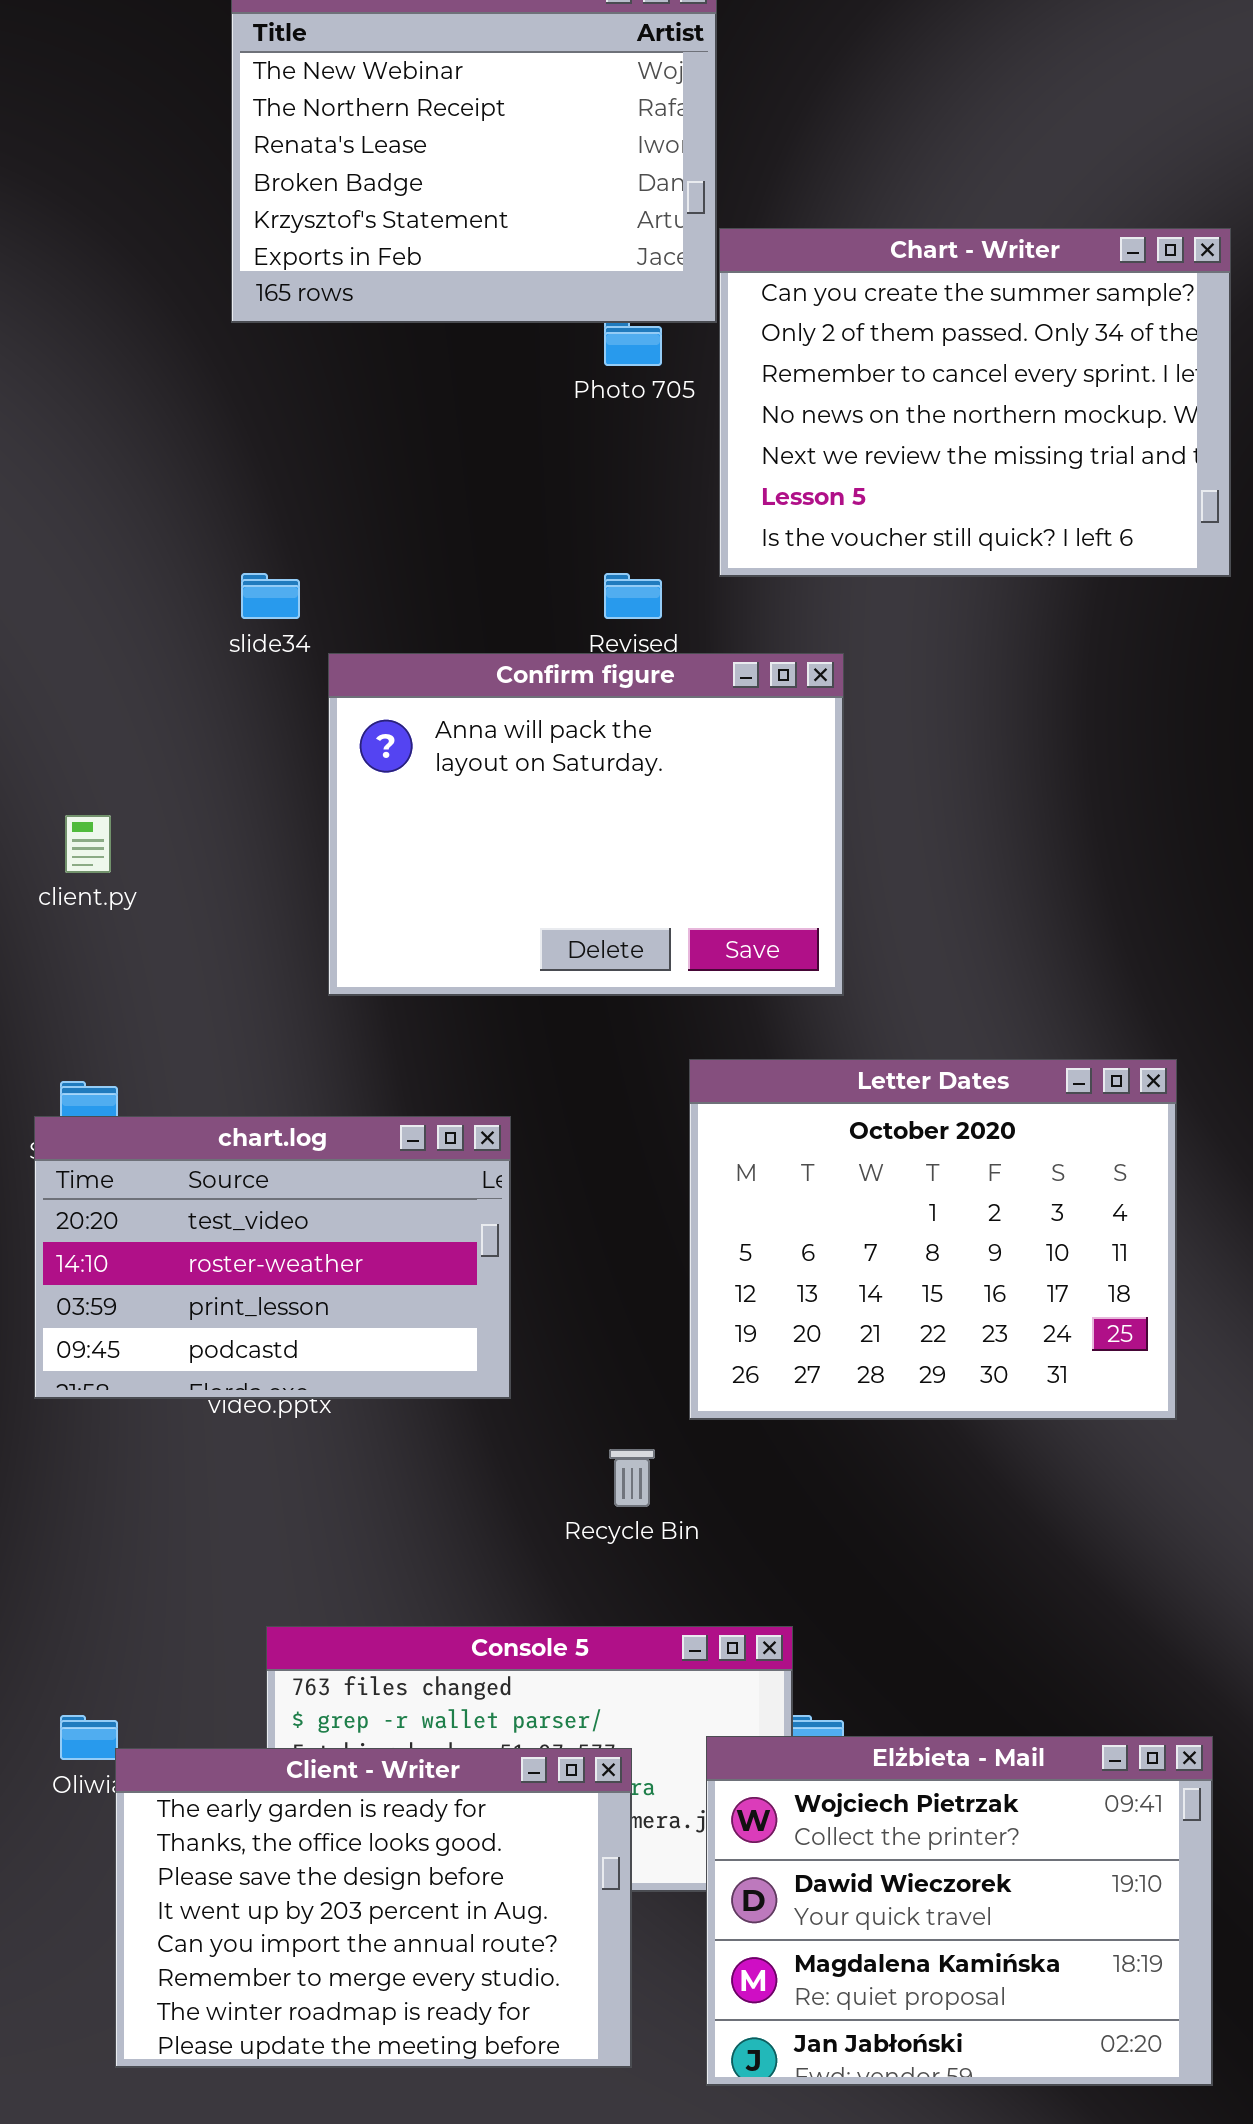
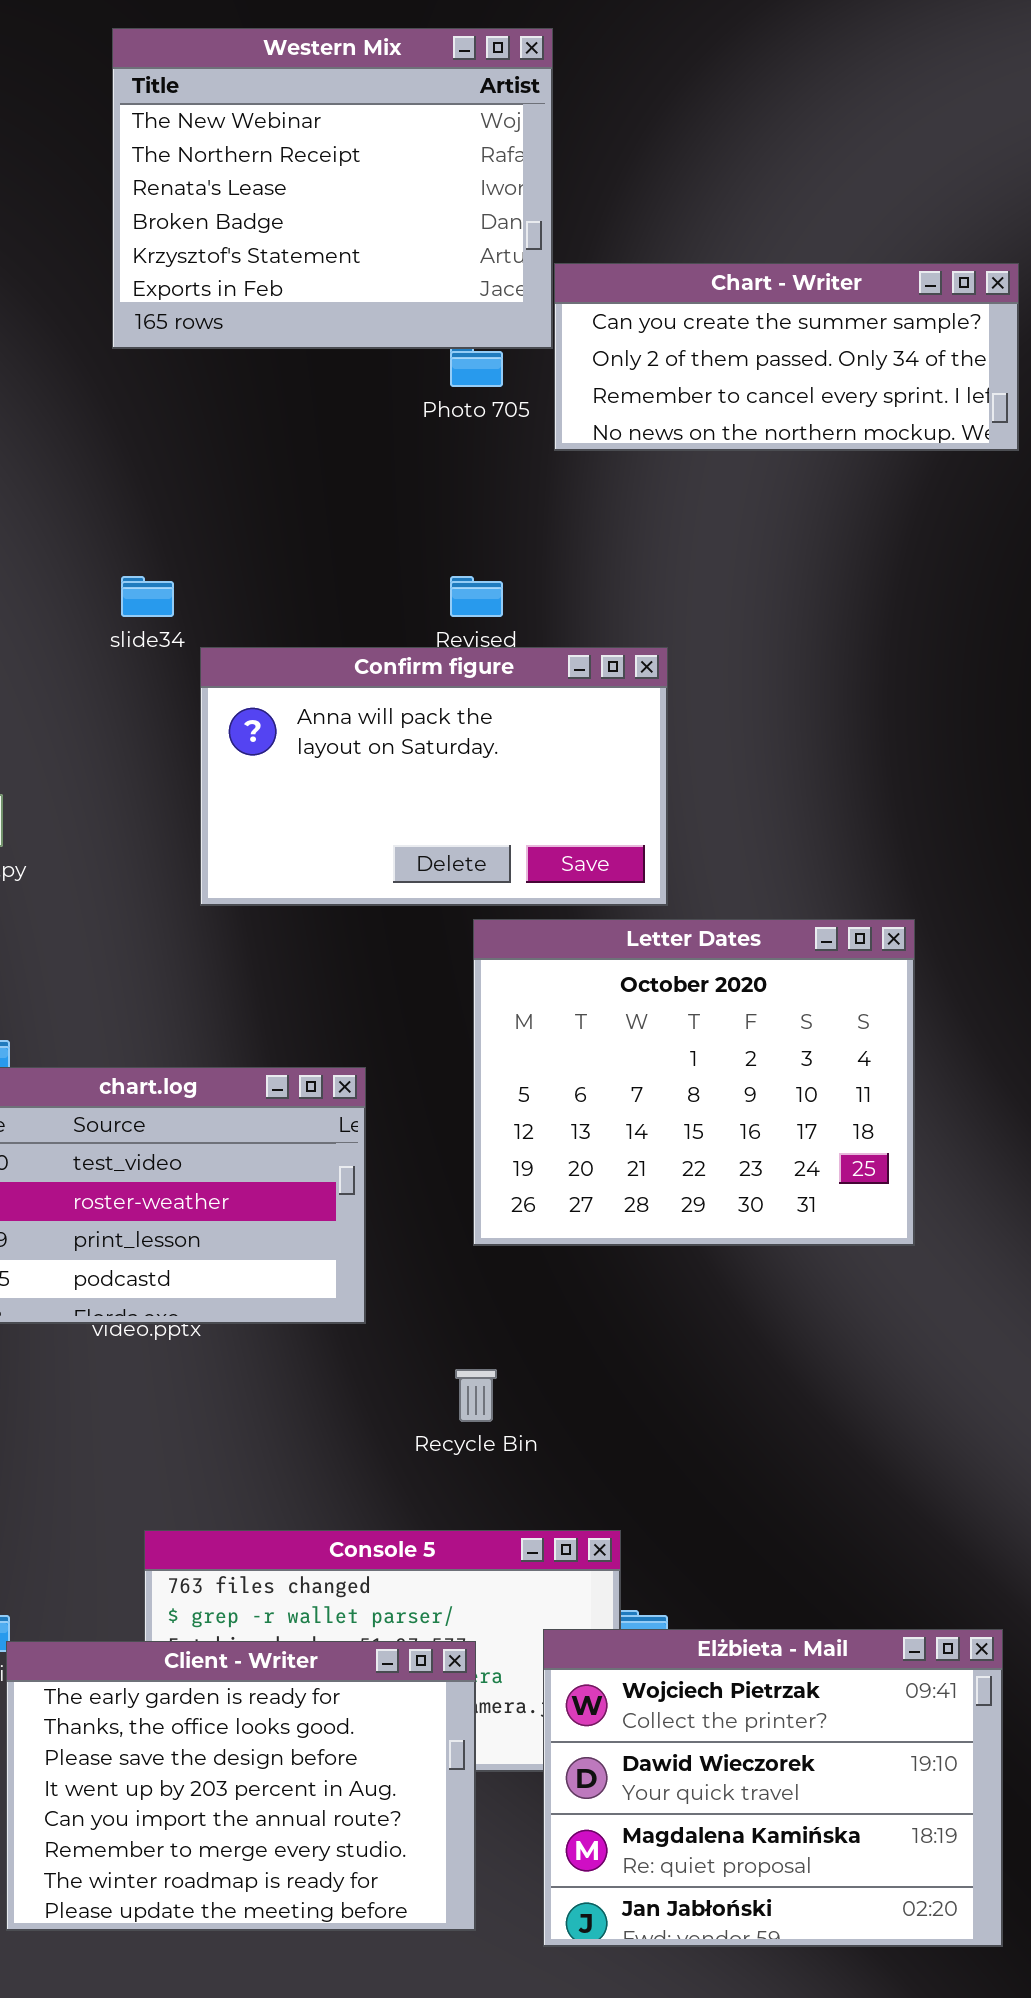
Chart - Writer: [719,228,1231,577] -> [554,263,1019,451], resized
Confirm figure: [328,653,844,996] -> [200,647,668,906], resized
Letter Dates: [689,1059,1177,1420] -> [473,919,915,1246], moved

